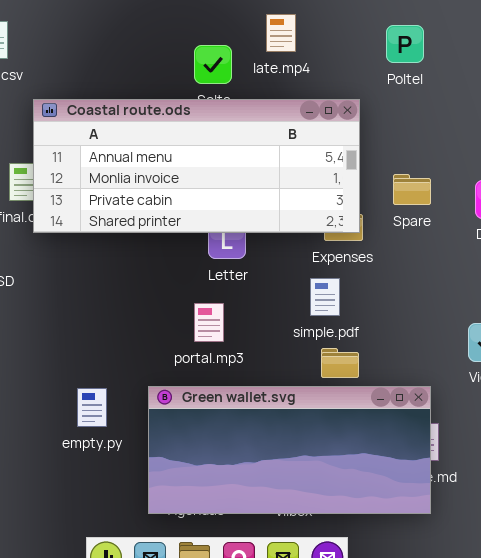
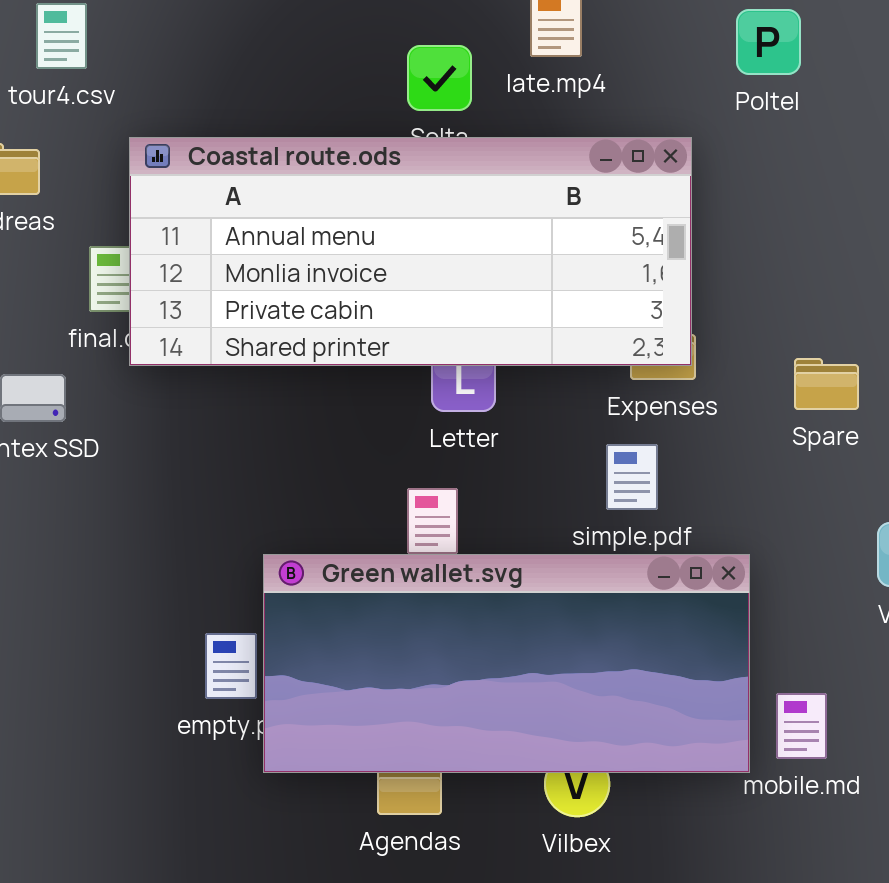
Spare: [393,174,431,205] -> [794,358,859,410], moved
Green wallet.svg: [148,386,431,514] -> [263,554,750,773], moved

